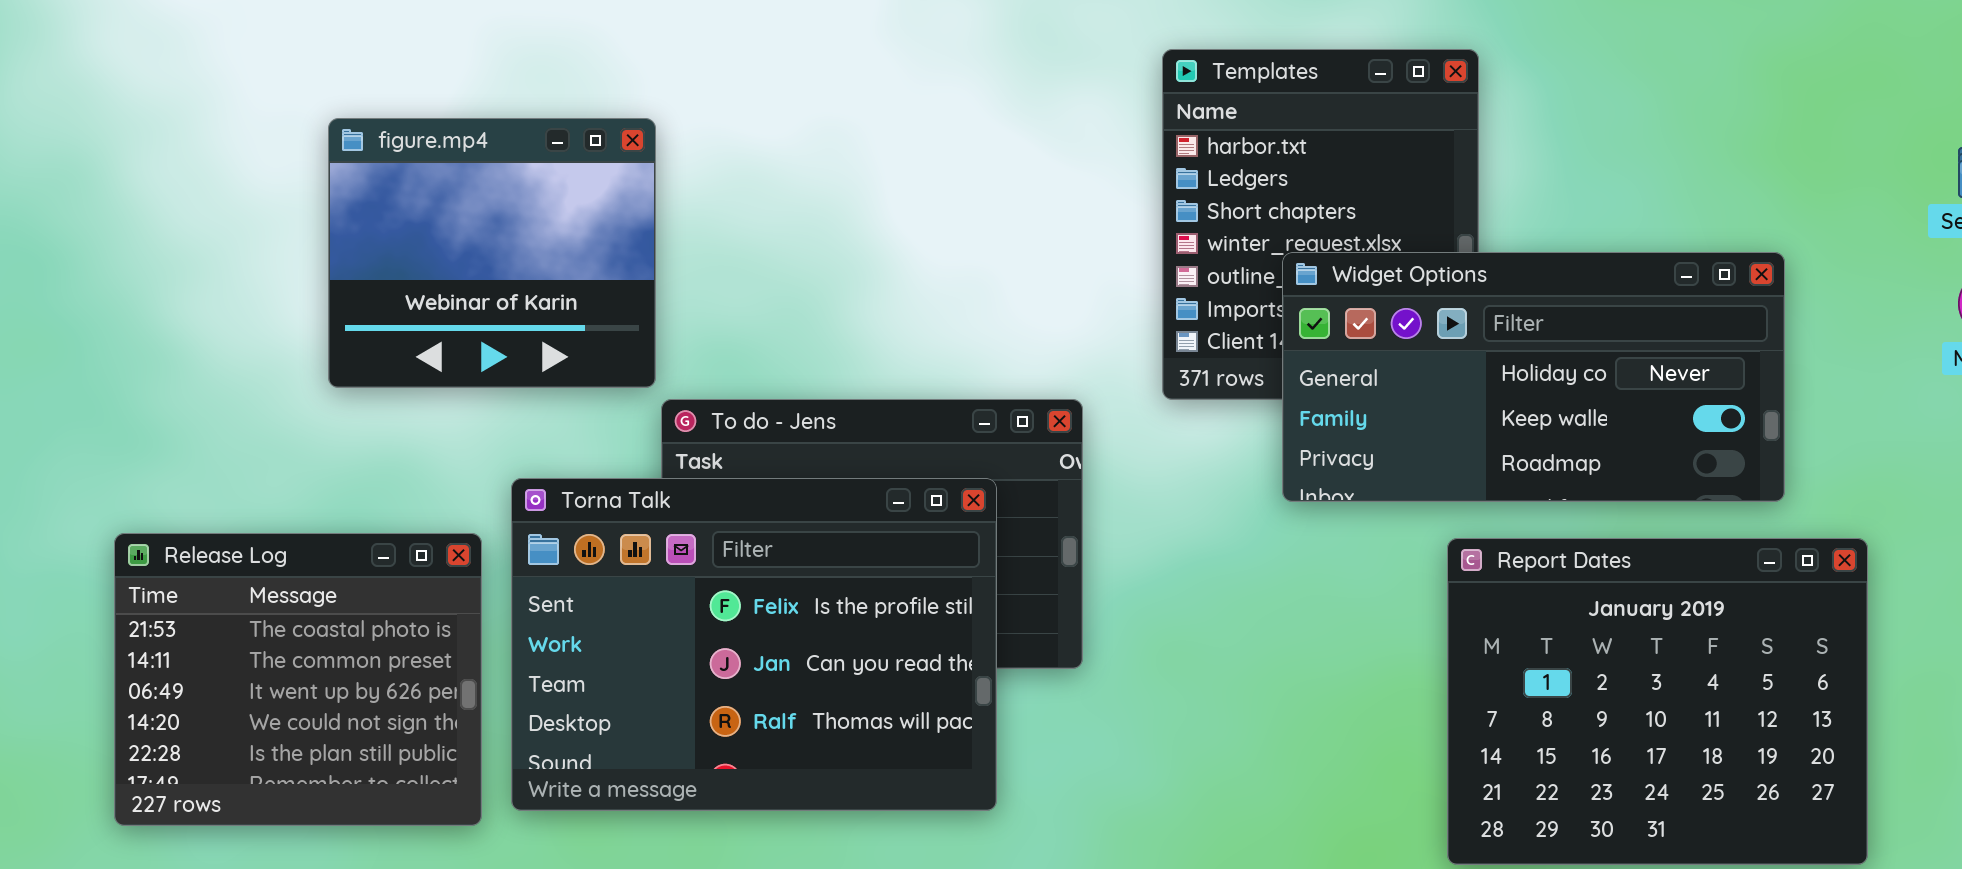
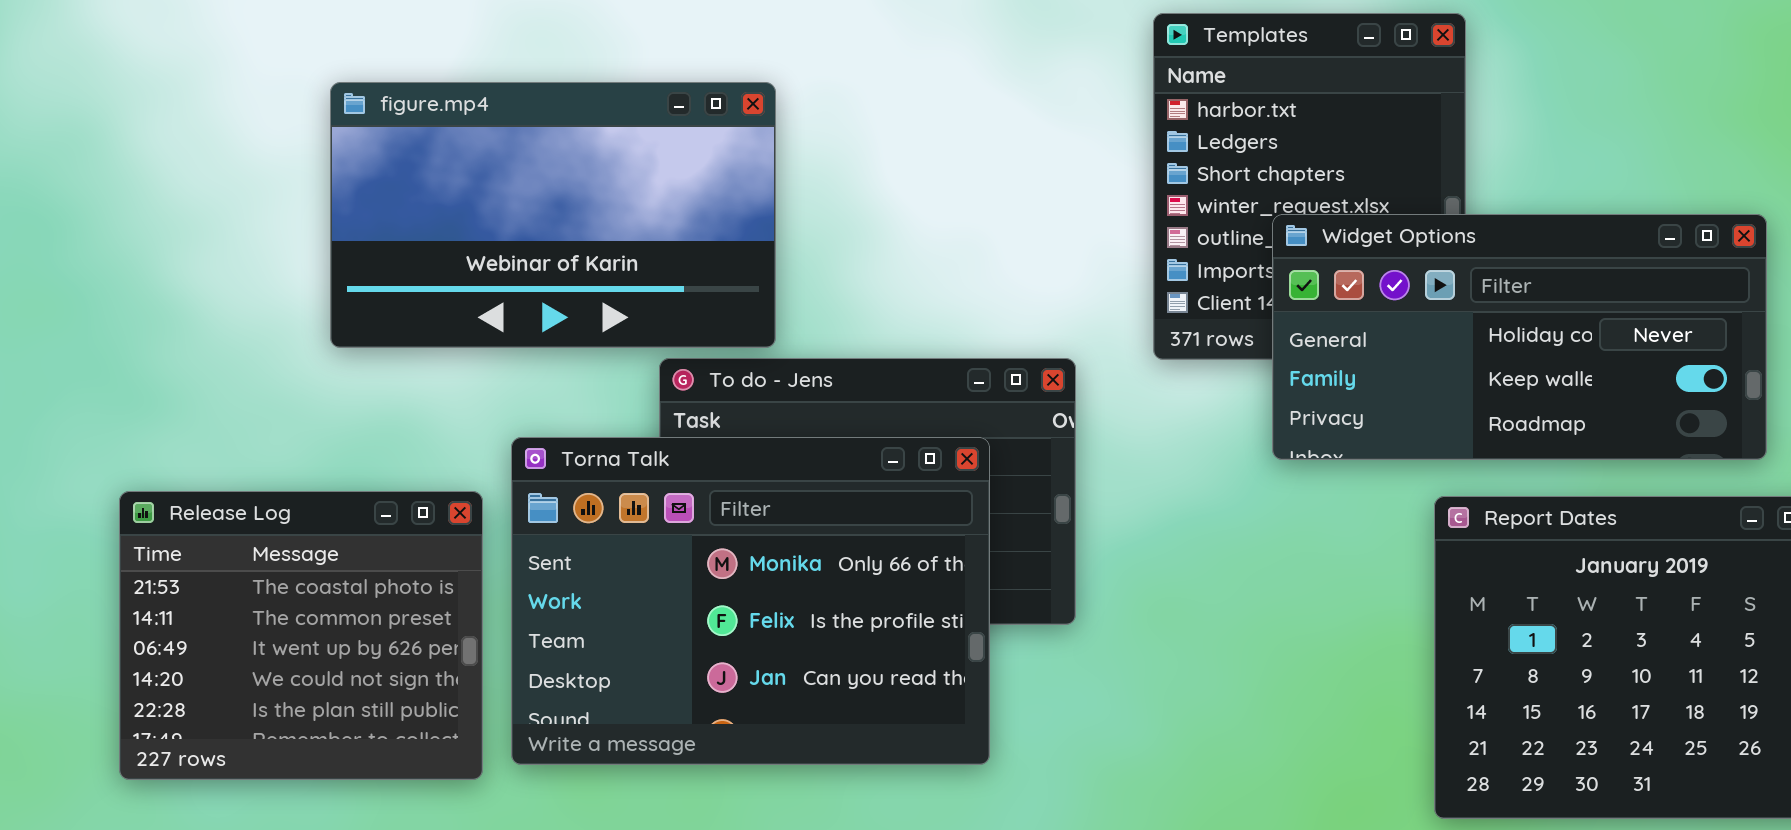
figure.mp4: [328,118,656,388] -> [330,82,776,348], resized
Torna Talk: [511,478,997,811] -> [511,437,990,765], scrolled up 1 row

